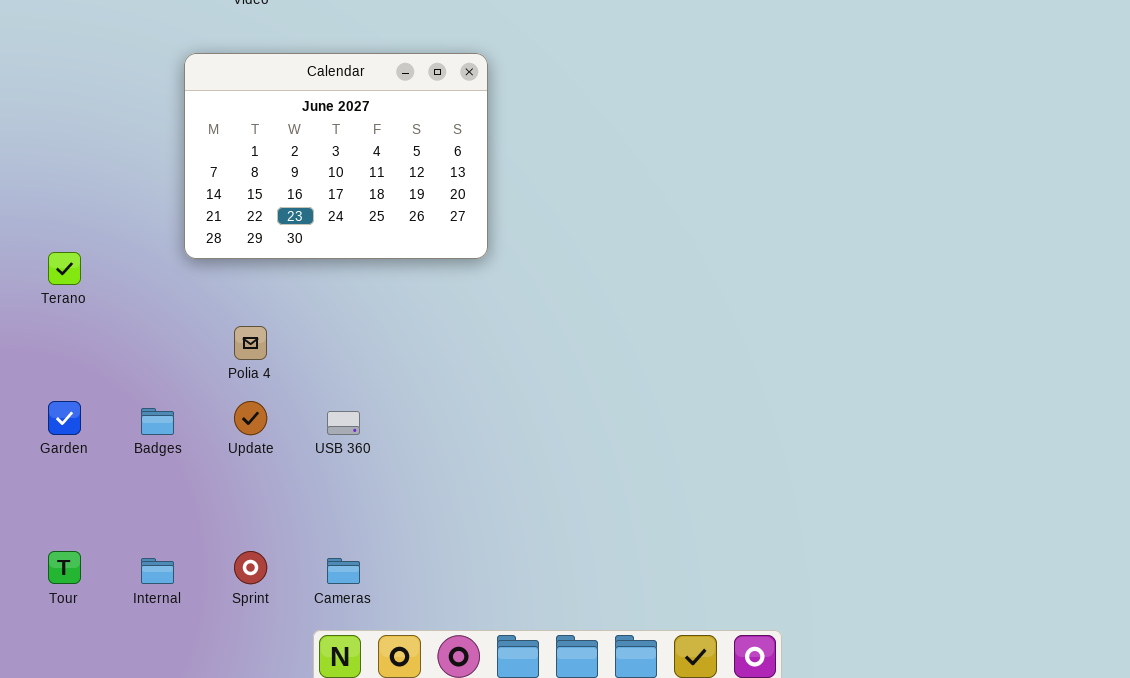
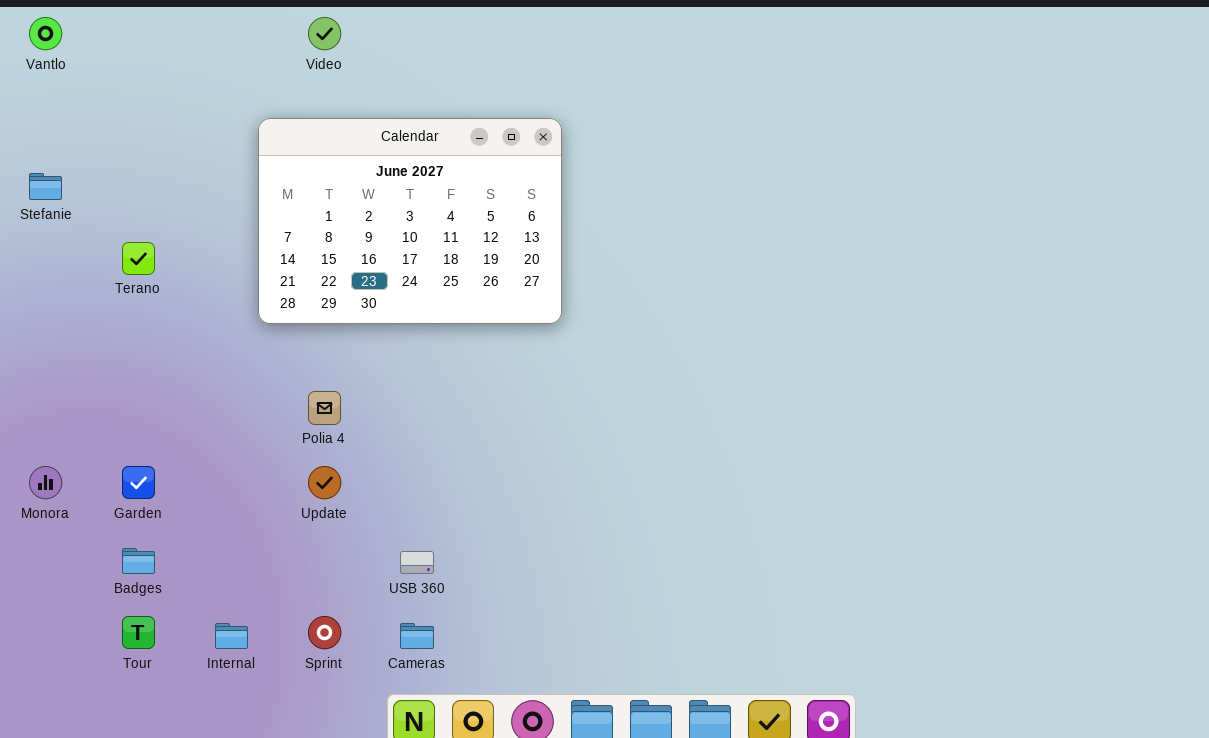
Terano: [48,252,81,285] -> [122,242,155,275], moved
Badges: [141,408,174,435] -> [122,548,155,574], moved
USB 360: [327,411,360,435] -> [400,551,434,574], moved

